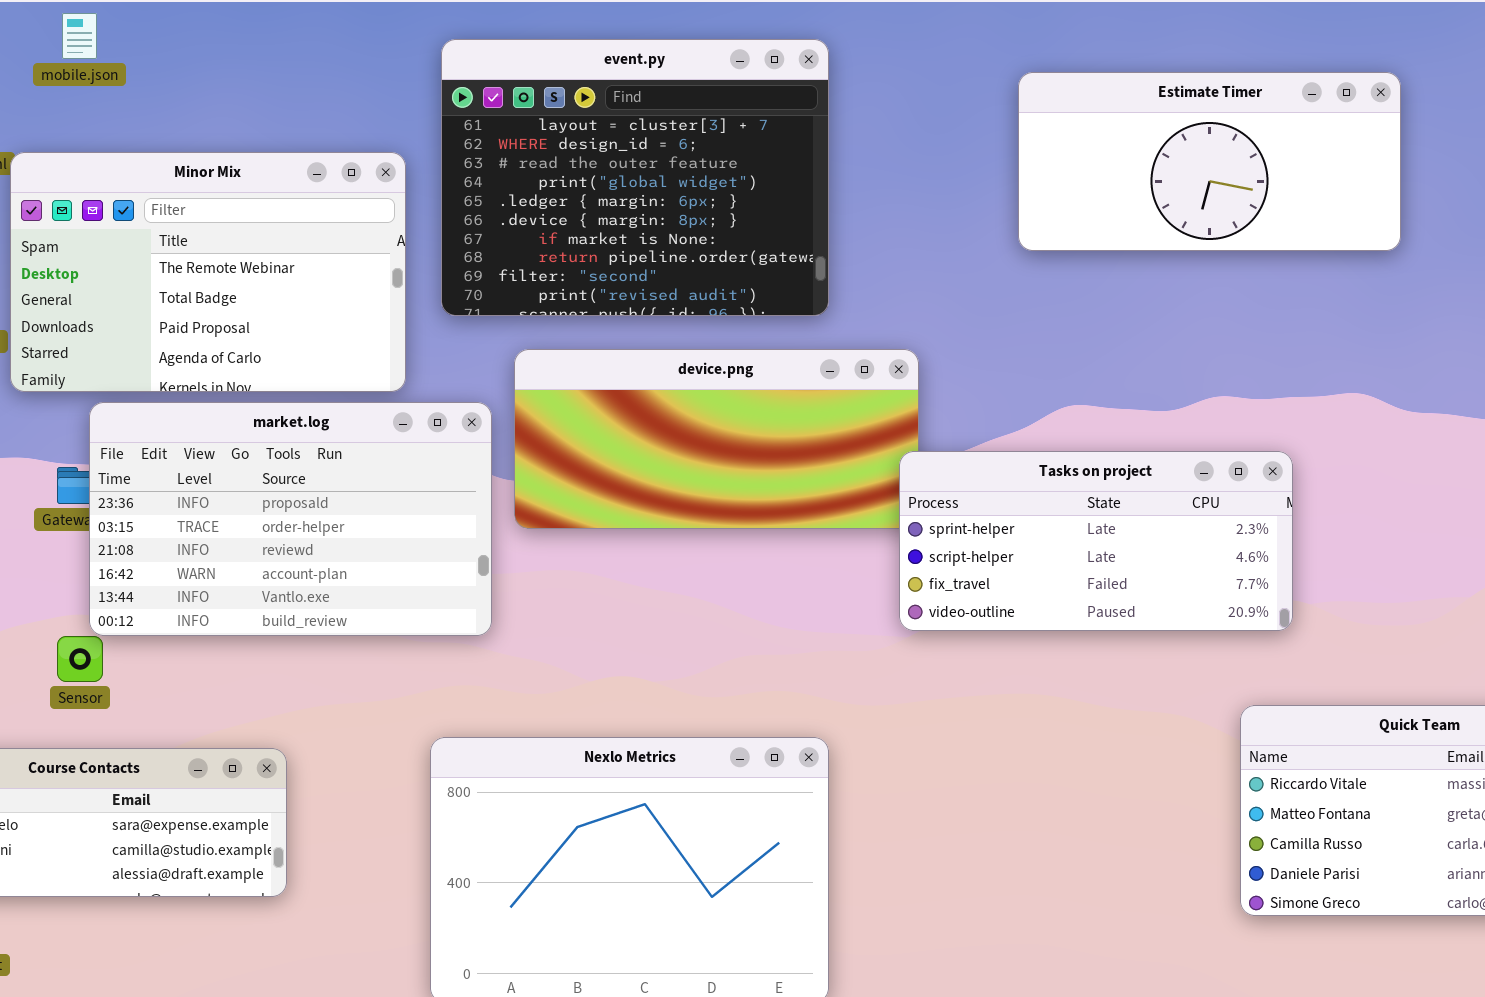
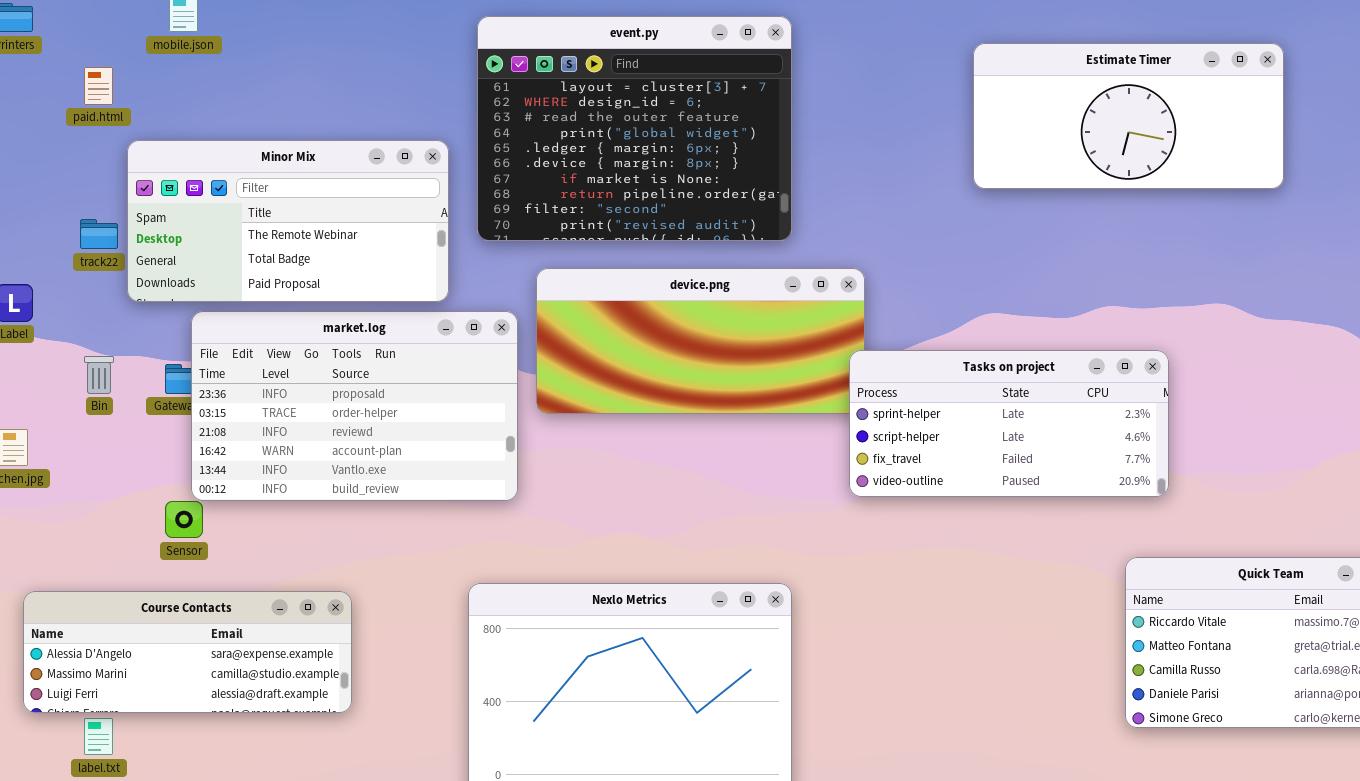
Estimate Timer: [1018,72,1401,251] -> [973,43,1284,189], moved
Minor Mix: [10,152,406,392] -> [127,140,449,302], resized

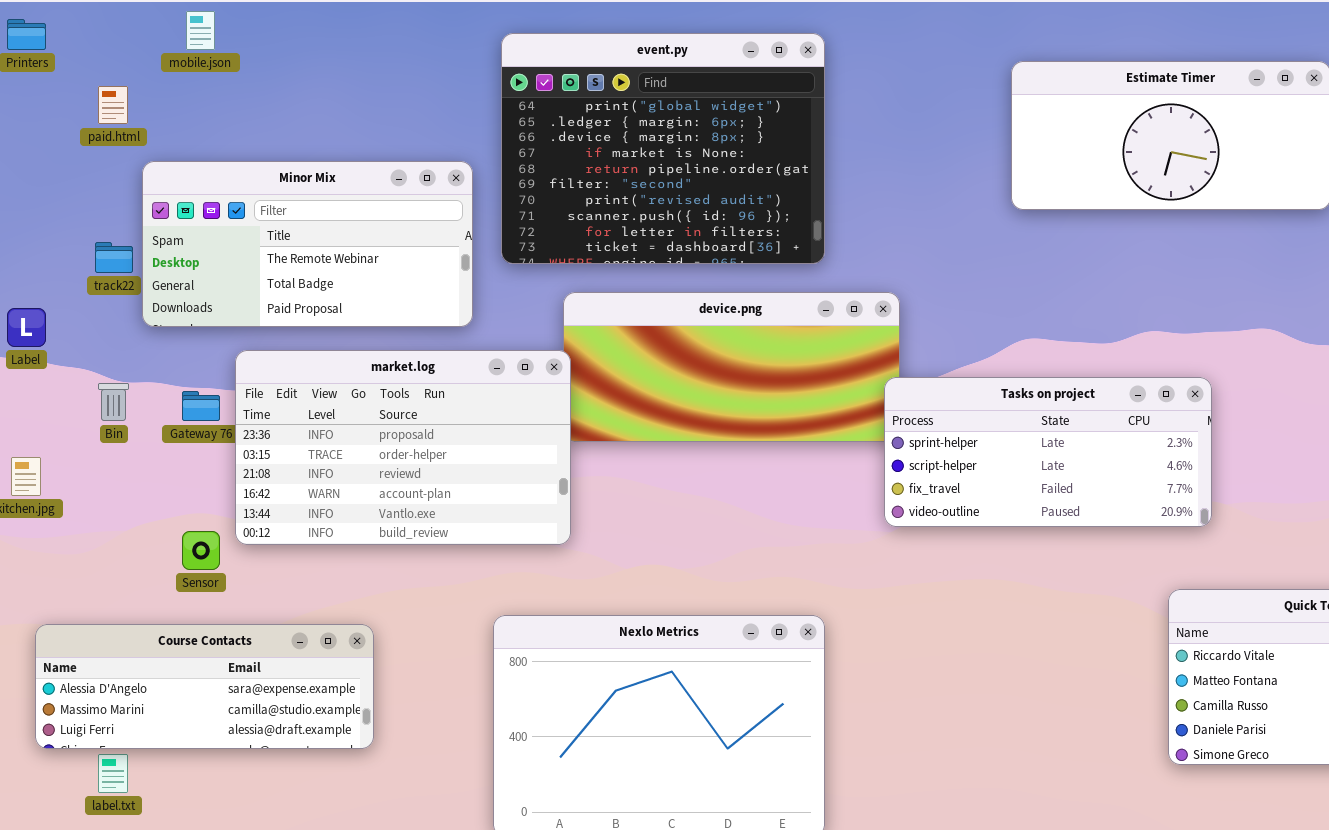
event.py: [477,16,792,241] -> [501,33,825,264], scrolled down 3 rows
market.log: [191,311,518,501] -> [235,350,571,545], moved

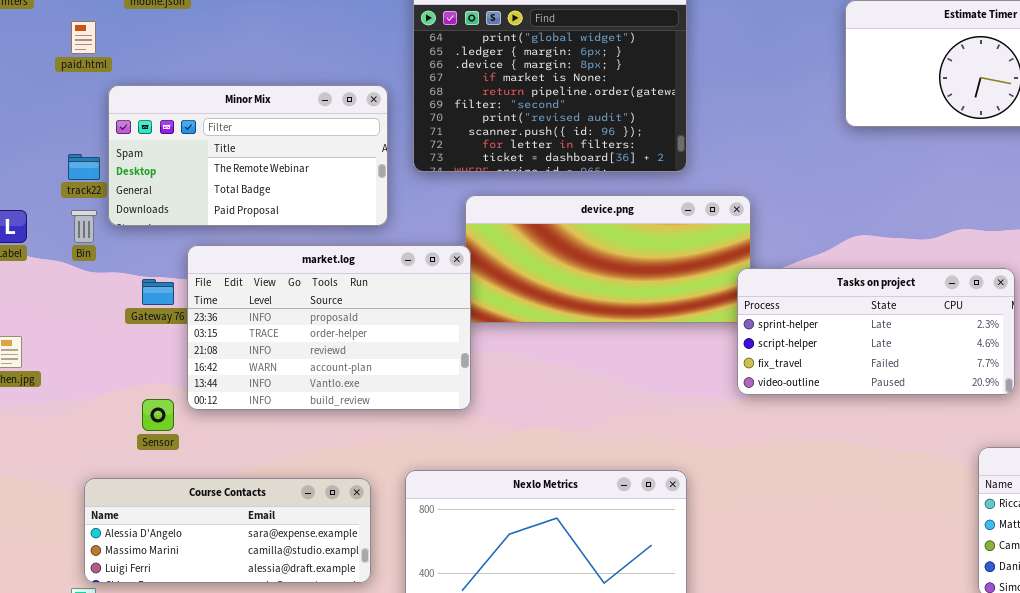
Bin: [98,383,129,421] -> [71,210,97,243], moved
Course Contacts: [35,624,374,749] -> [84,478,371,583], moved

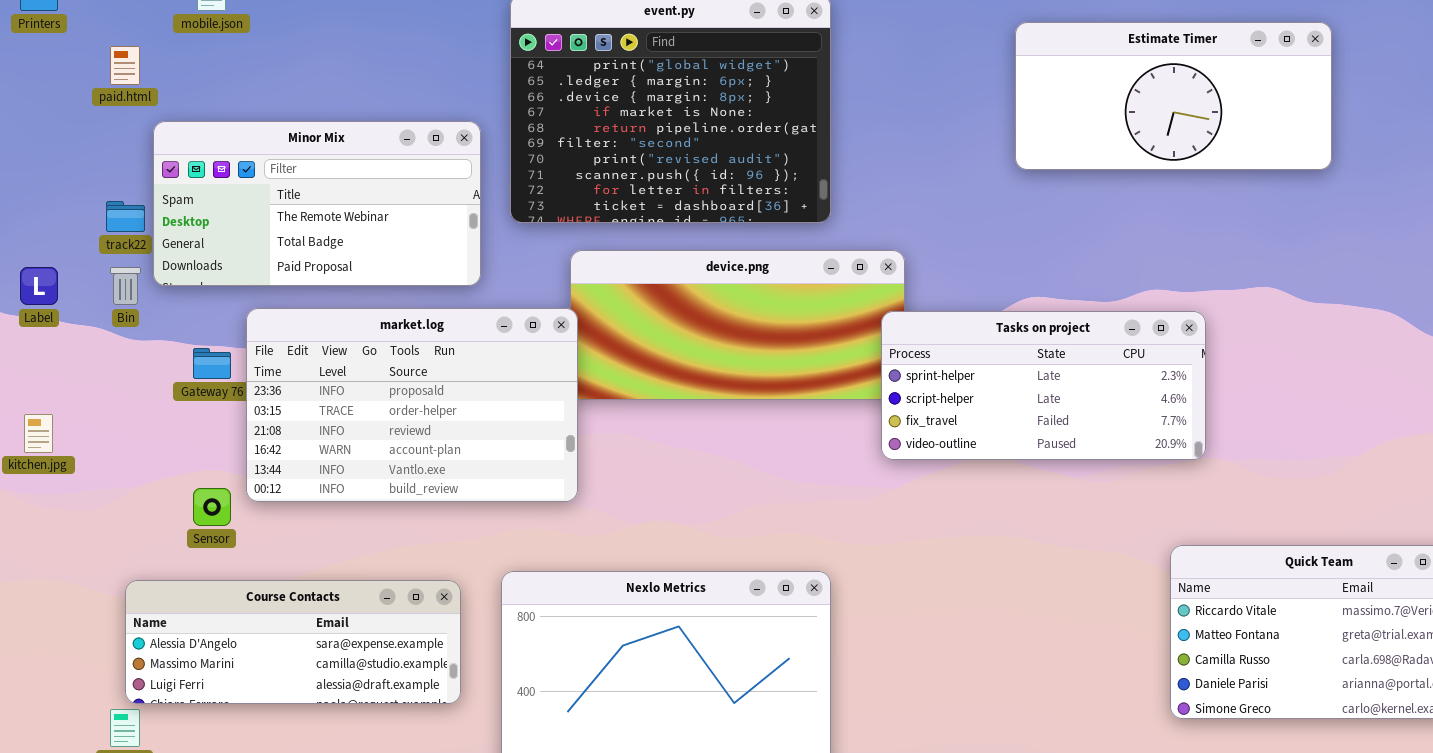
Tasks on project: [737,268,1015,395] -> [881,311,1206,460], moved

